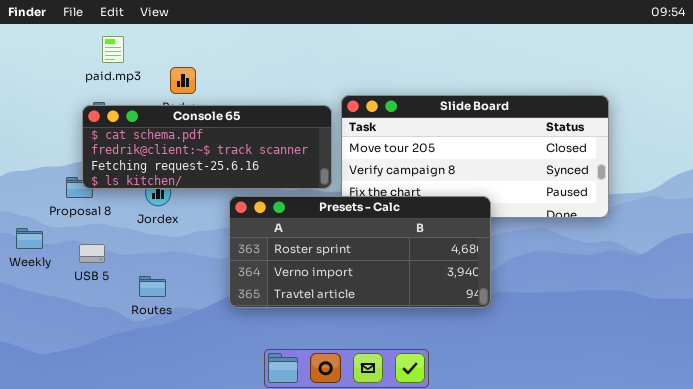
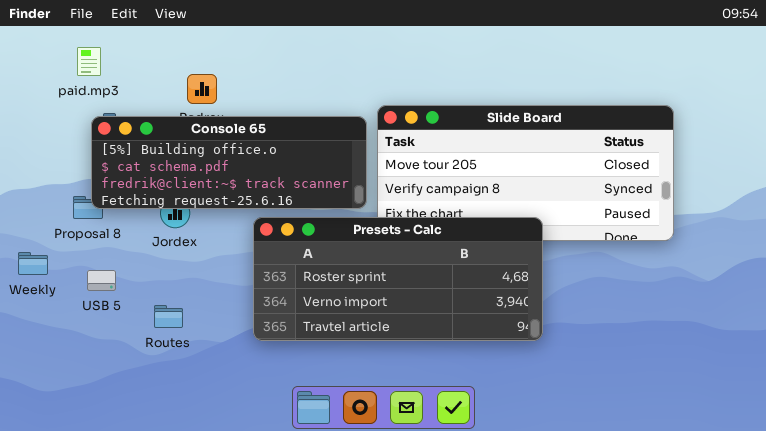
paid.mp3: [102,36,124,63] -> [77,47,101,76], moved
Console 65: [82,105,332,189] -> [91,116,367,209], scrolled up 1 row

